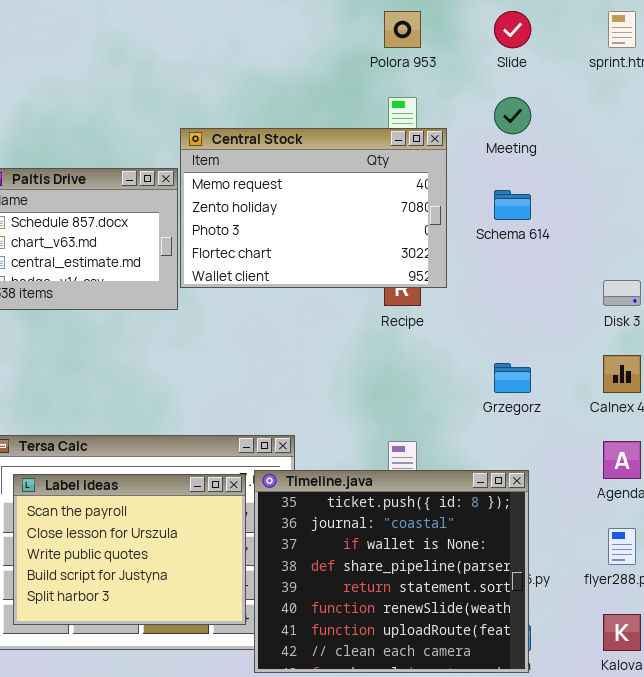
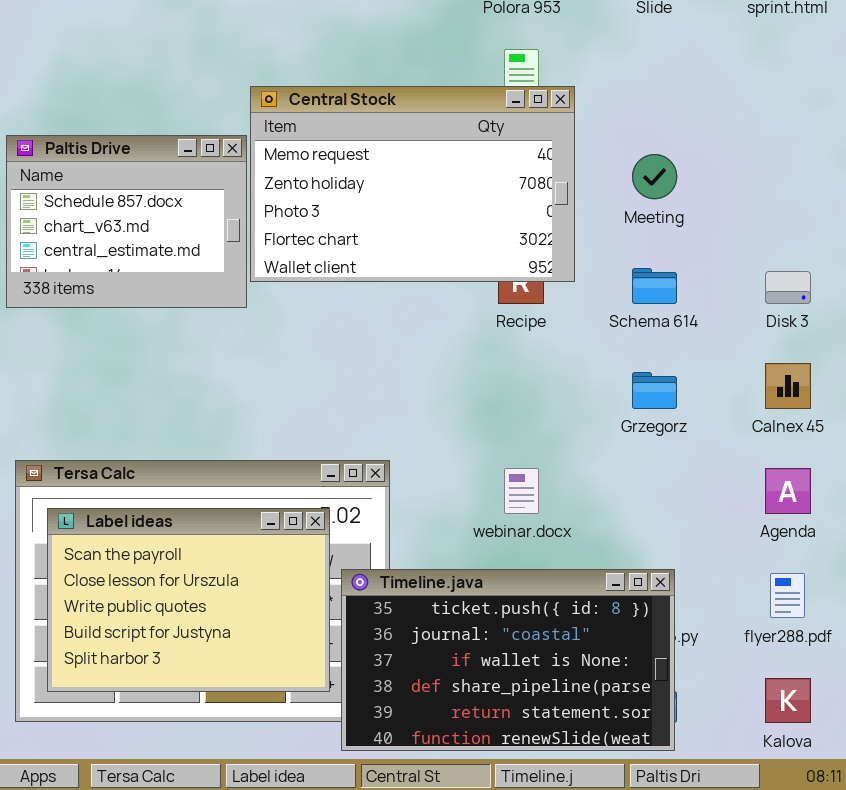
Meeting: [494,97,531,134] -> [632,154,677,199], moved
Schema 614: [494,190,531,220] -> [632,268,677,304], moved
Timeline.java: [254,470,529,673] -> [341,569,675,751], resized

